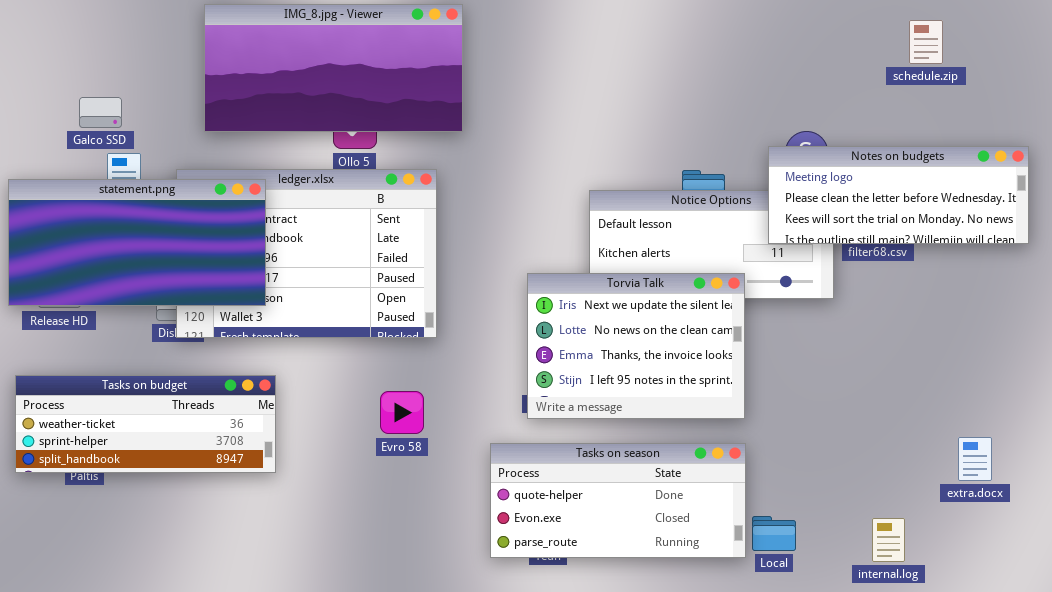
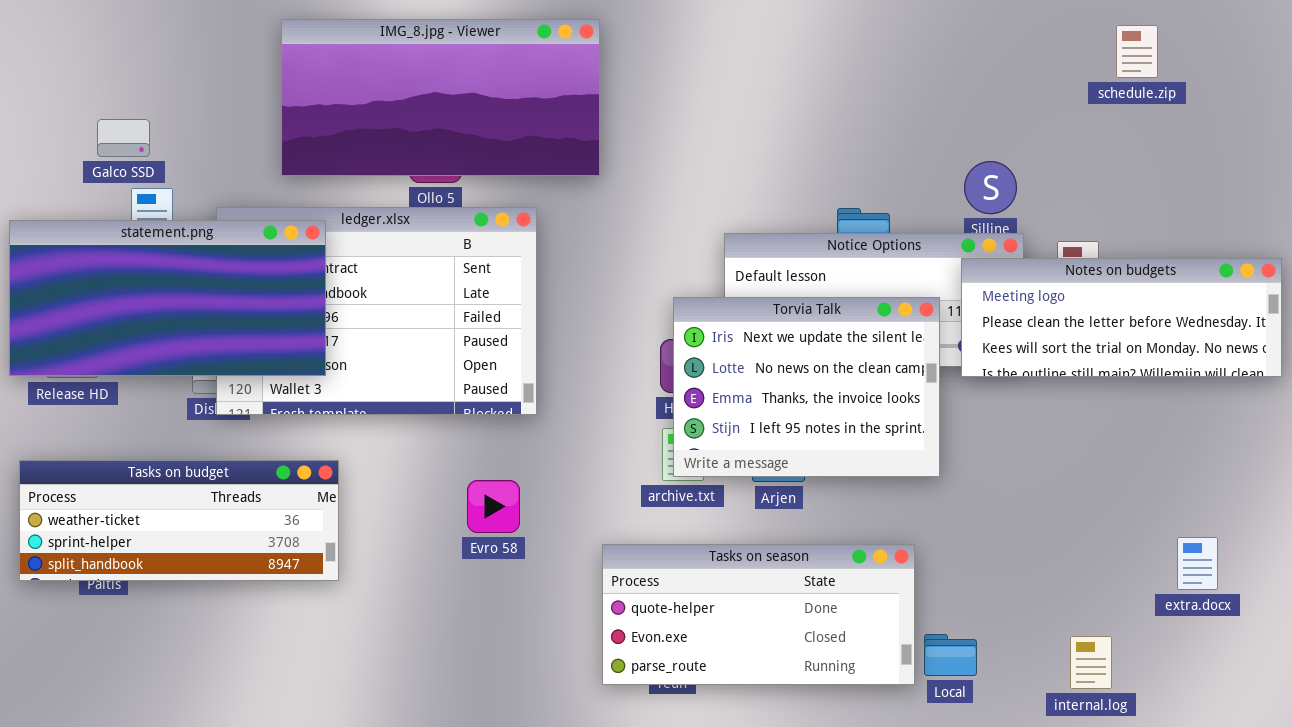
IMG_8.jpg - Viewer: [204,4,463,132] -> [281,19,600,176], moved
Notes on budgets: [768,146,1029,244] -> [961,258,1282,377], moved
Torvia Talk: [527,273,745,419] -> [673,297,940,477], moved

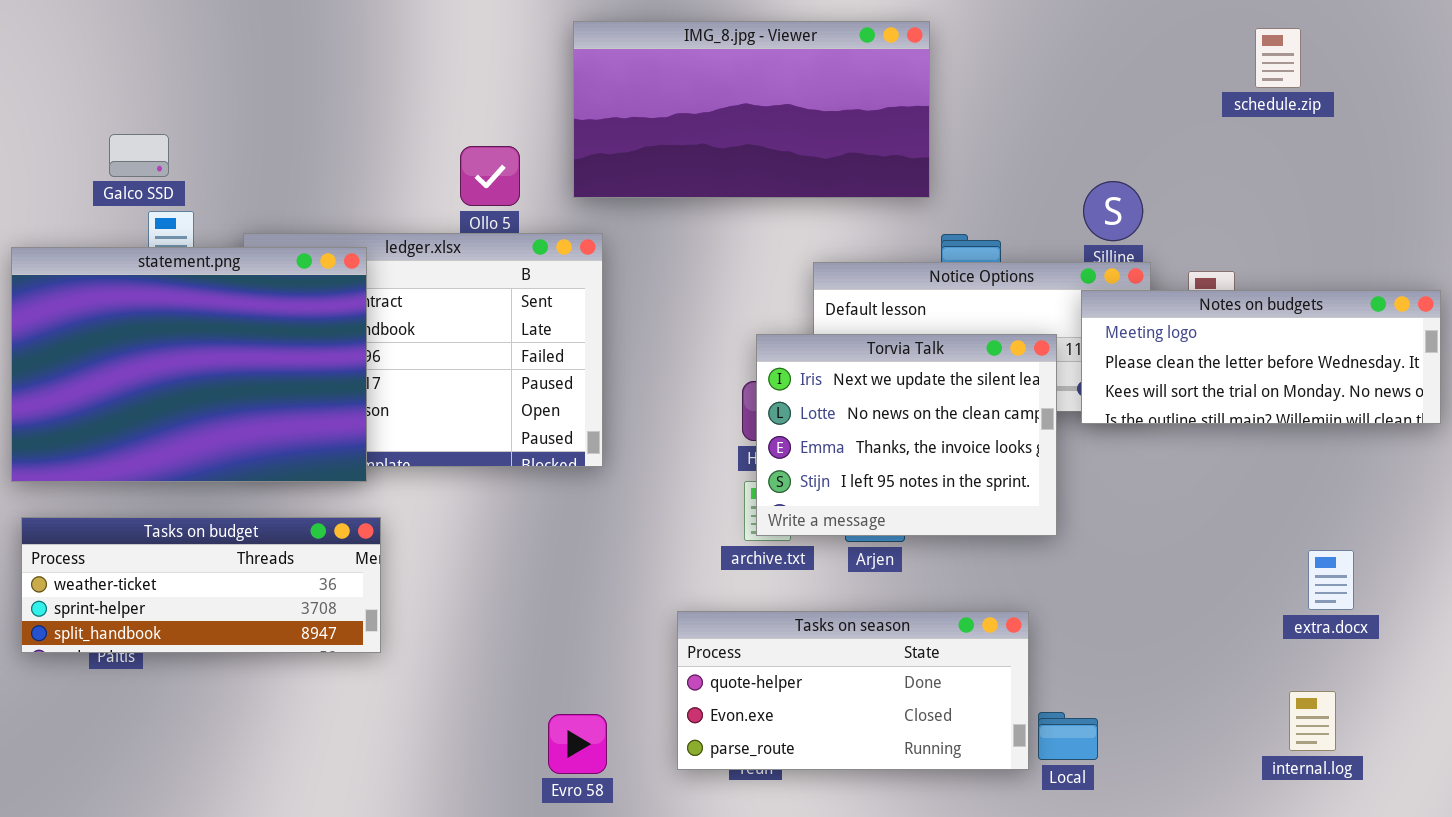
IMG_8.jpg - Viewer: [281,19,600,176] -> [573,21,930,198], moved
statement.png: [9,220,326,376] -> [11,247,367,482], resized
Evro 58: [467,480,520,533] -> [548,714,607,774], moved
extra.docx: [1177,537,1218,590] -> [1308,550,1354,610], moved
internal.log: [1070,636,1112,689] -> [1289,691,1336,751], moved

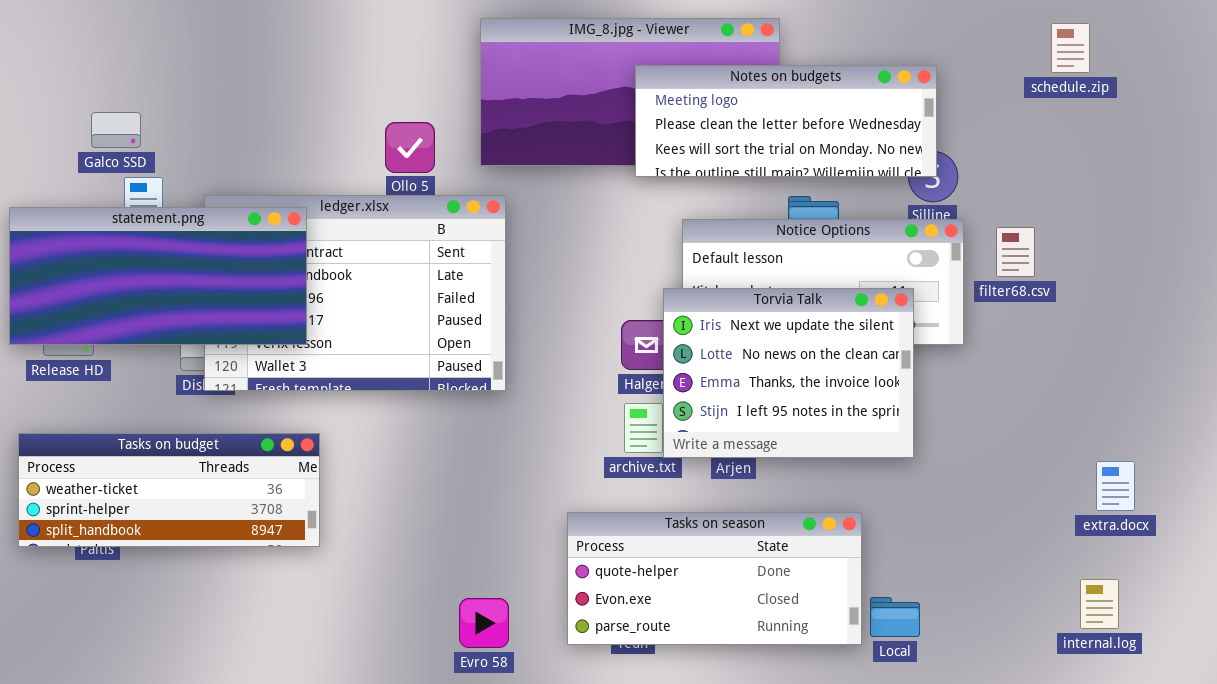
statement.png: [11,247,367,482] -> [9,207,307,345], resized
Notes on budgets: [1081,290,1441,424] -> [635,65,937,177], moved
Torvia Talk: [756,334,1057,536] -> [663,288,914,458], moved

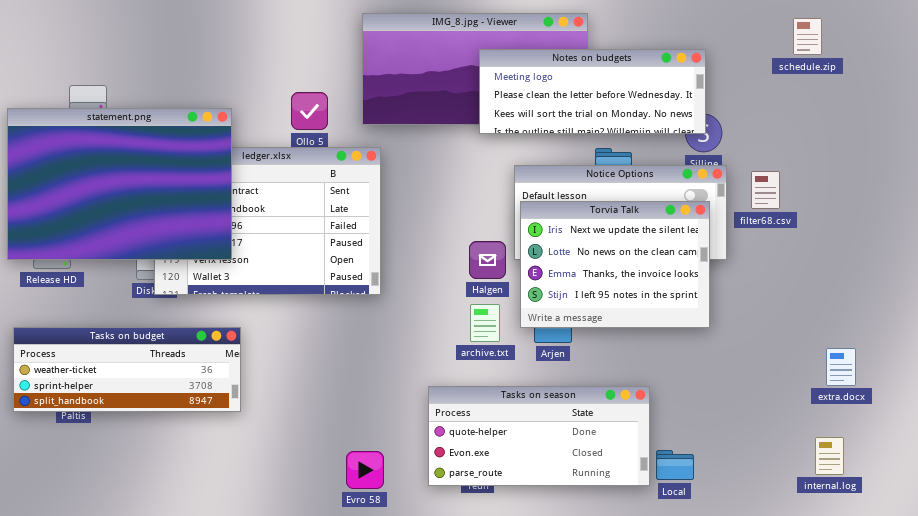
statement.png: [9,207,307,345] -> [7,108,232,260], resized
Torvia Talk: [663,288,914,458] -> [520,201,710,328], moved

